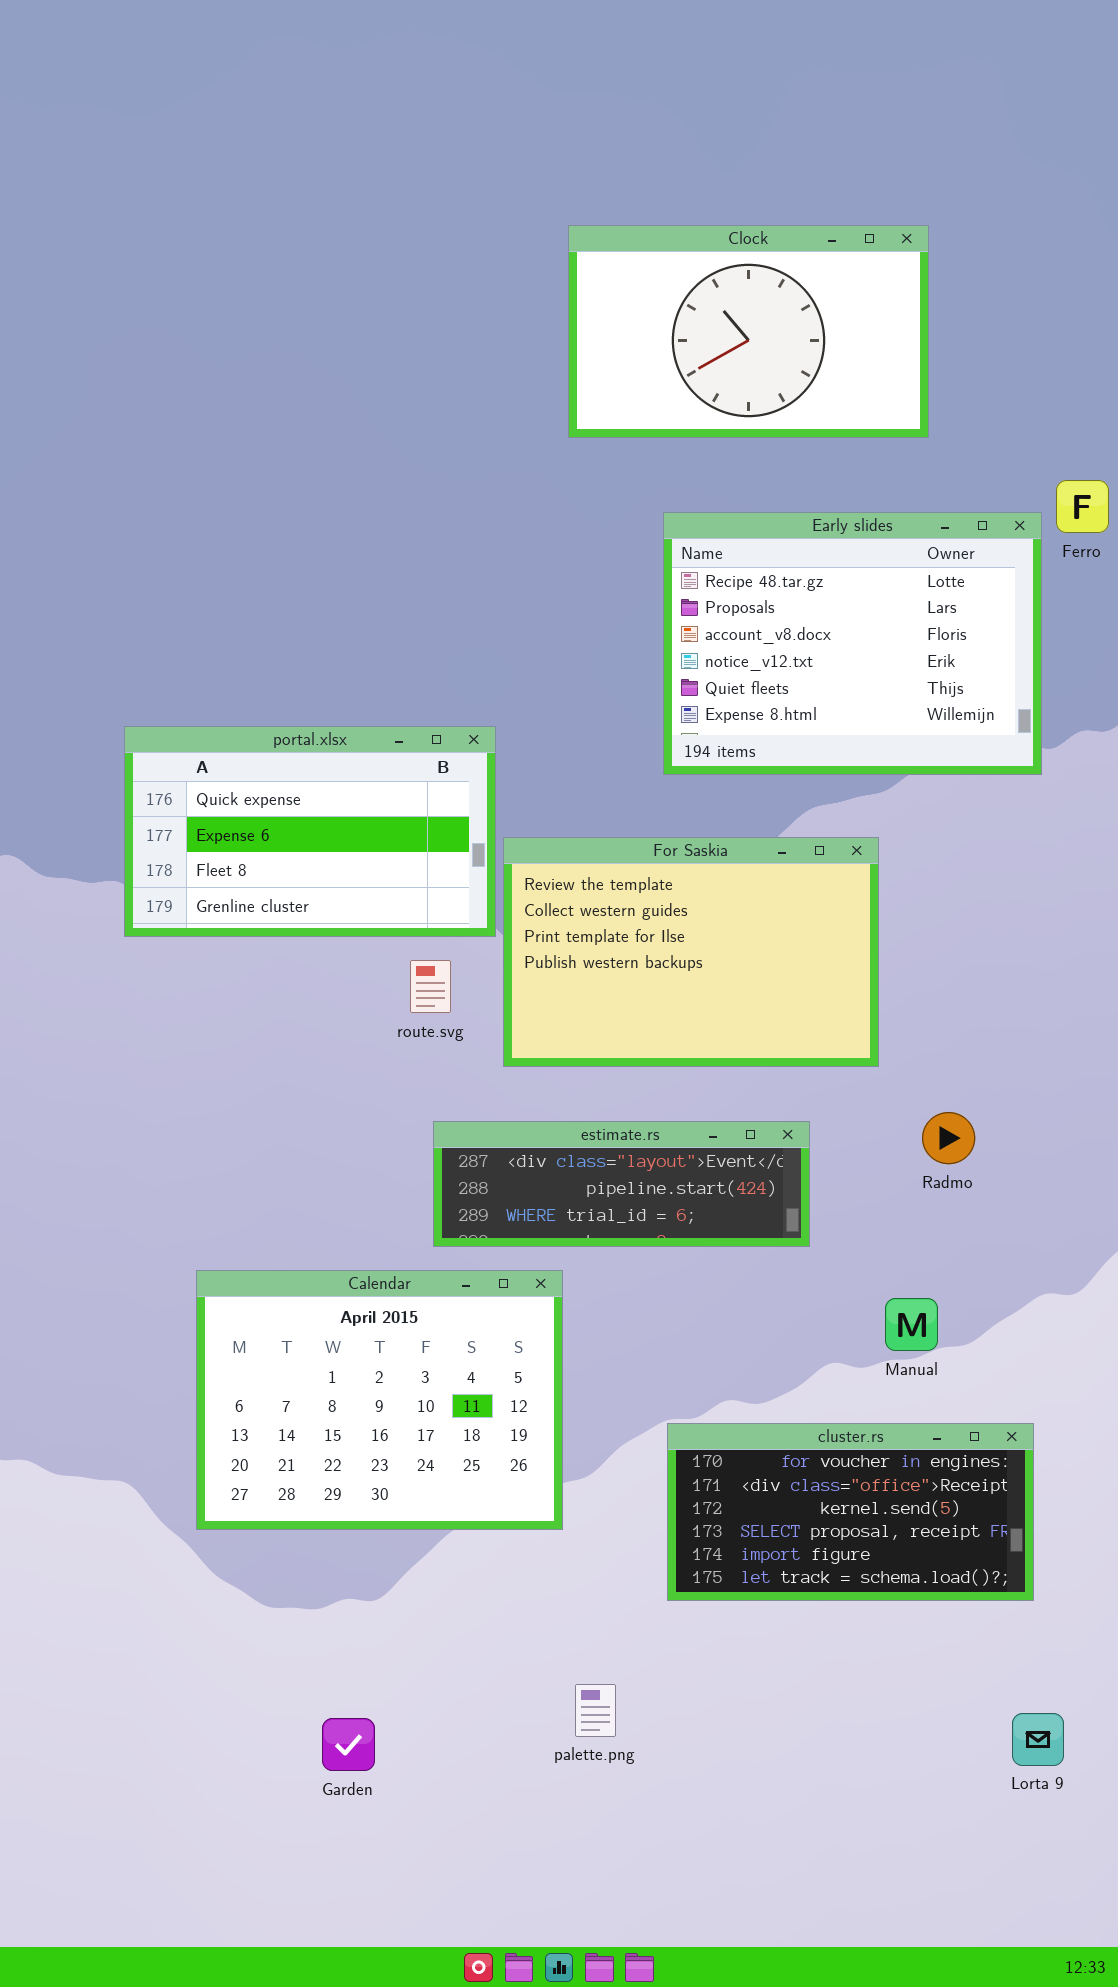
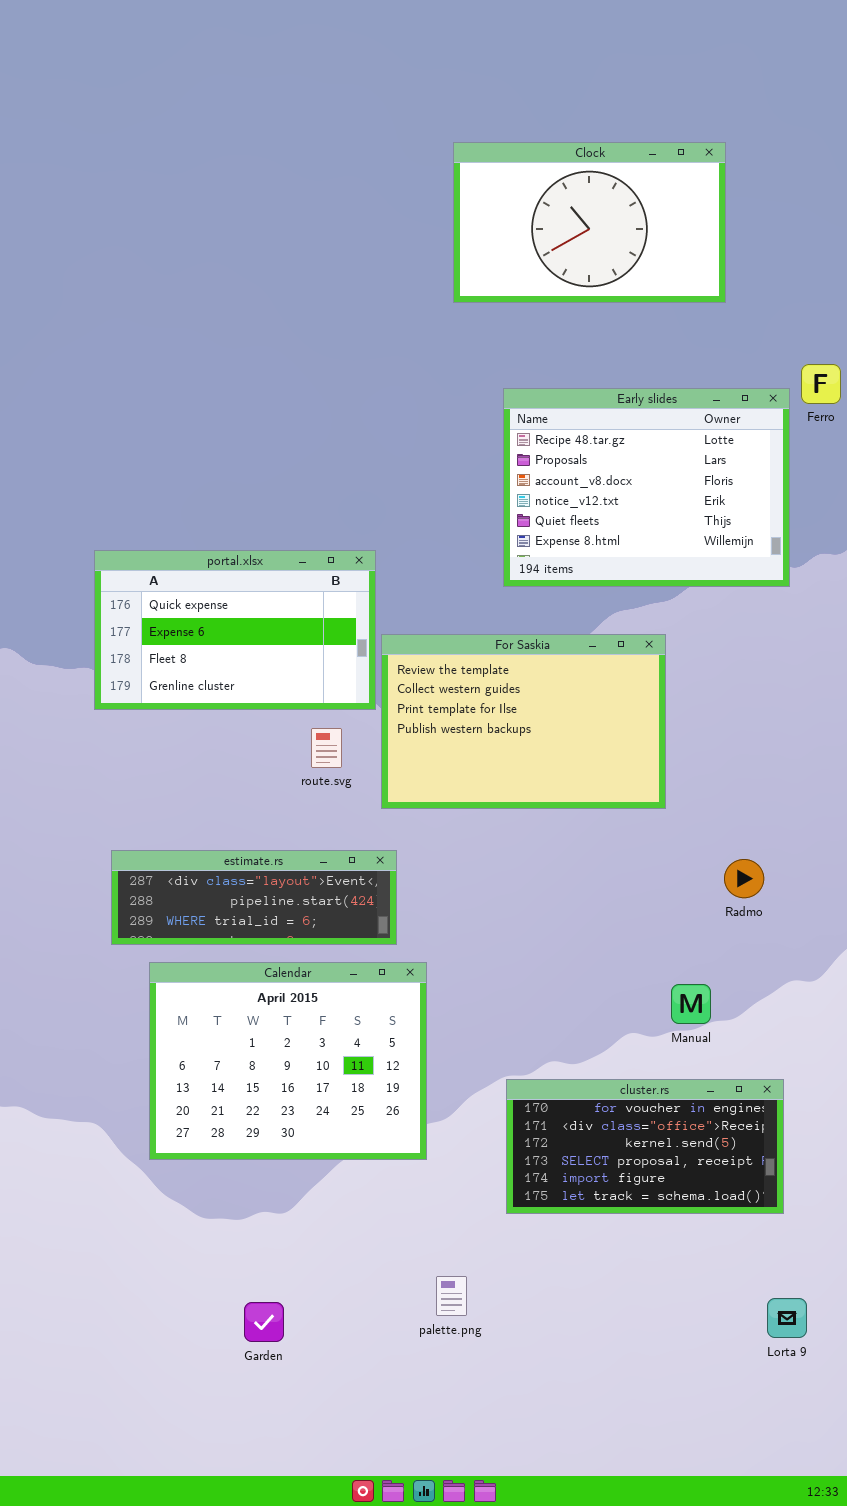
Clock: [568,225,929,438] -> [453,142,726,303], moved
Radmo: [922,1112,975,1164] -> [724,859,764,898], moved
estimate.rs: [433,1121,810,1247] -> [111,850,397,945], moved

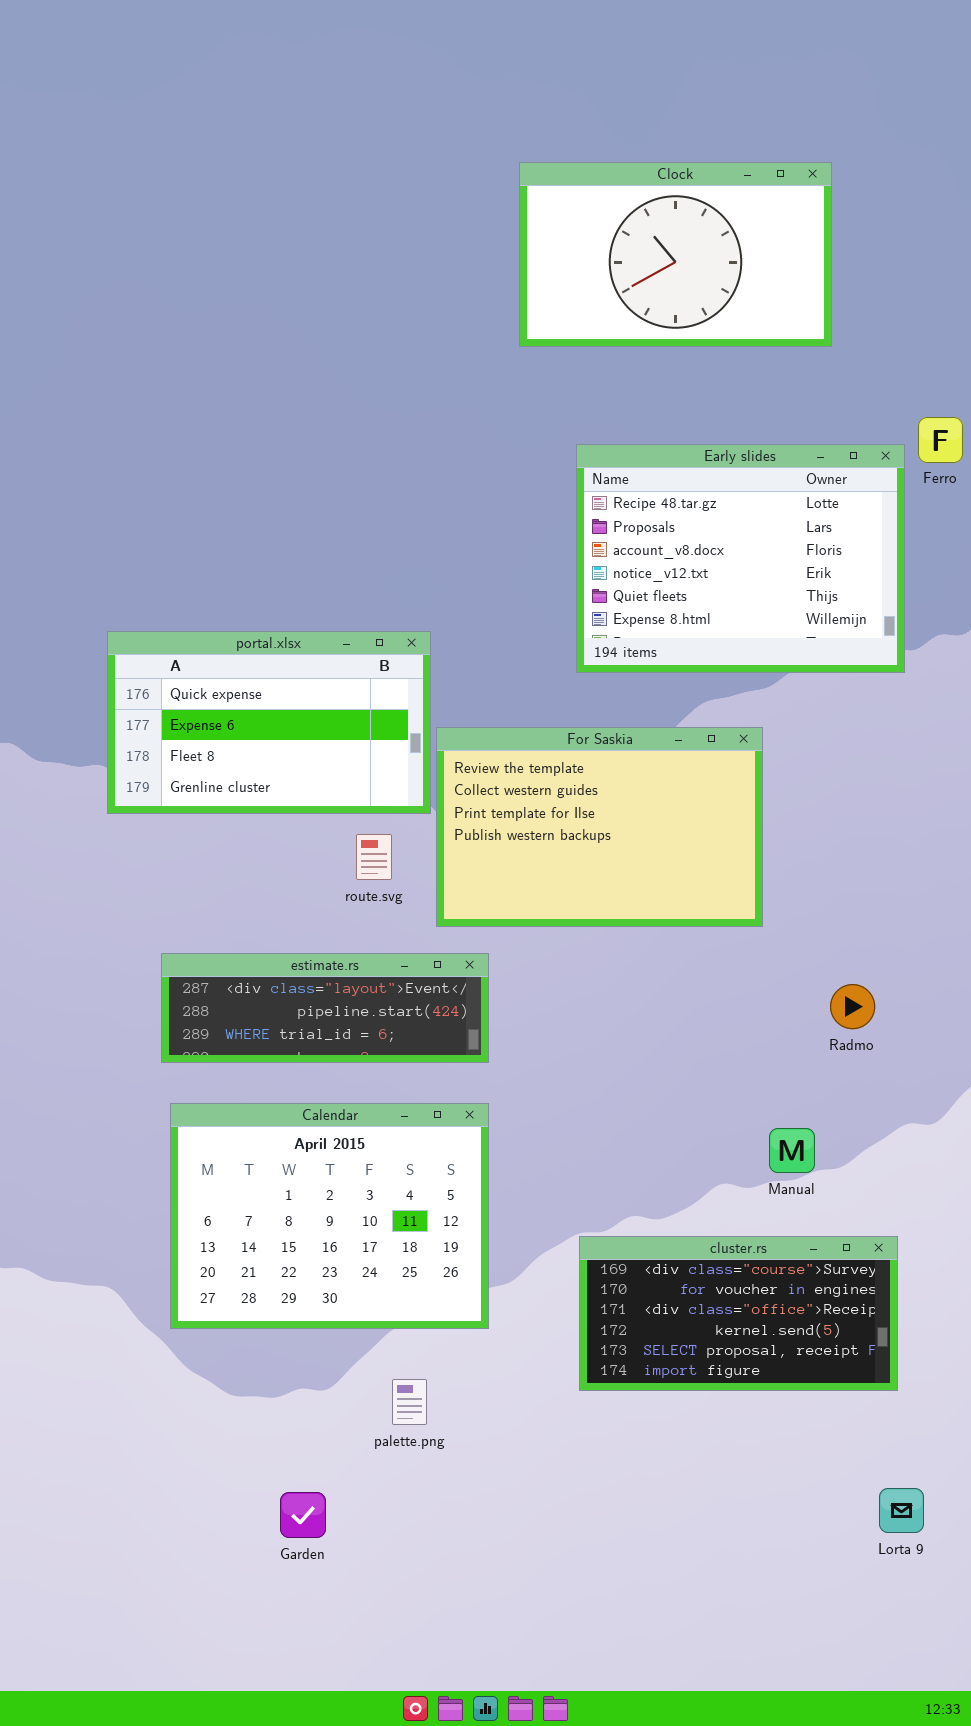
estimate.rs: [111,850,397,945] -> [161,953,489,1063], moved
cluster.rs: [506,1079,784,1214] -> [579,1236,898,1391], scrolled up 1 row
palette.png: [436,1276,467,1316] -> [392,1379,427,1425], moved

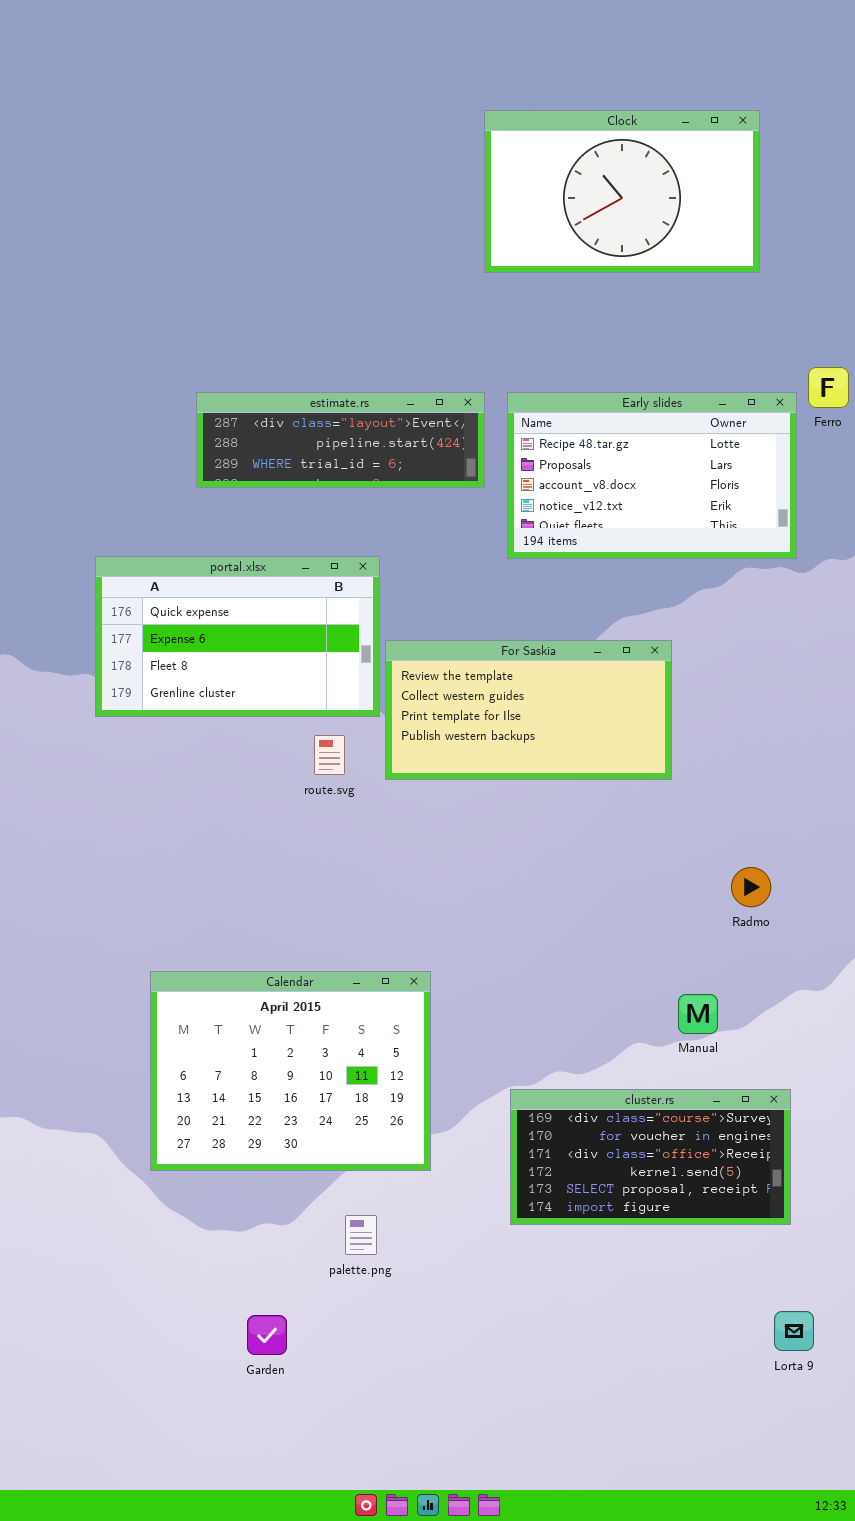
Clock: [519,162,832,347] -> [484,110,760,273], moved
Early slides: [576,444,905,673] -> [507,392,797,559], resized
For Saskia: [436,727,763,927] -> [385,640,672,780], resized
estimate.rs: [161,953,489,1063] -> [196,392,485,488], moved

